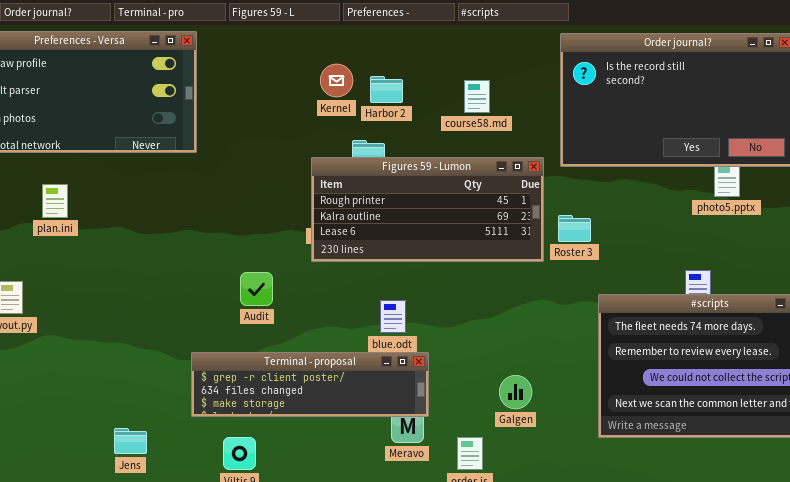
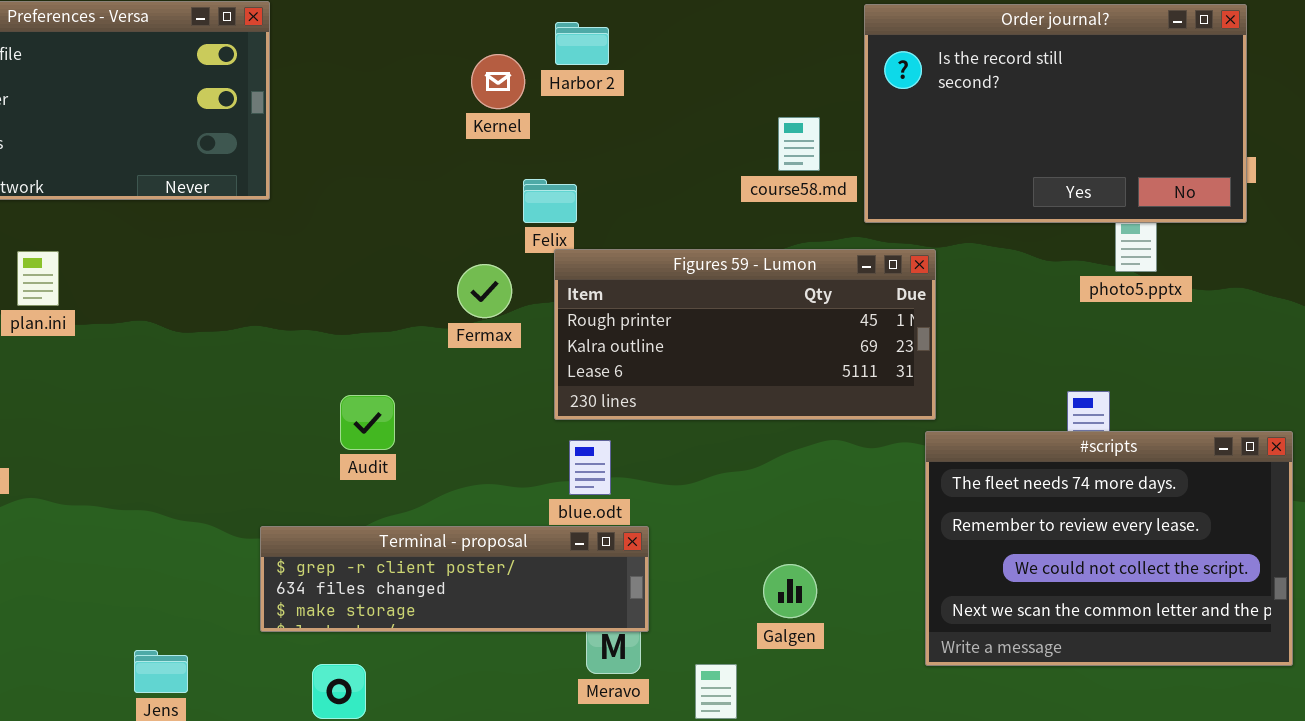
Harbor 2: [370,76,403,103] -> [555,22,609,65], moved
course58.md: [464,80,490,113] -> [778,117,820,171], moved
Figures 59 - Lumon: [311,157,544,262] -> [554,249,936,420], moved

